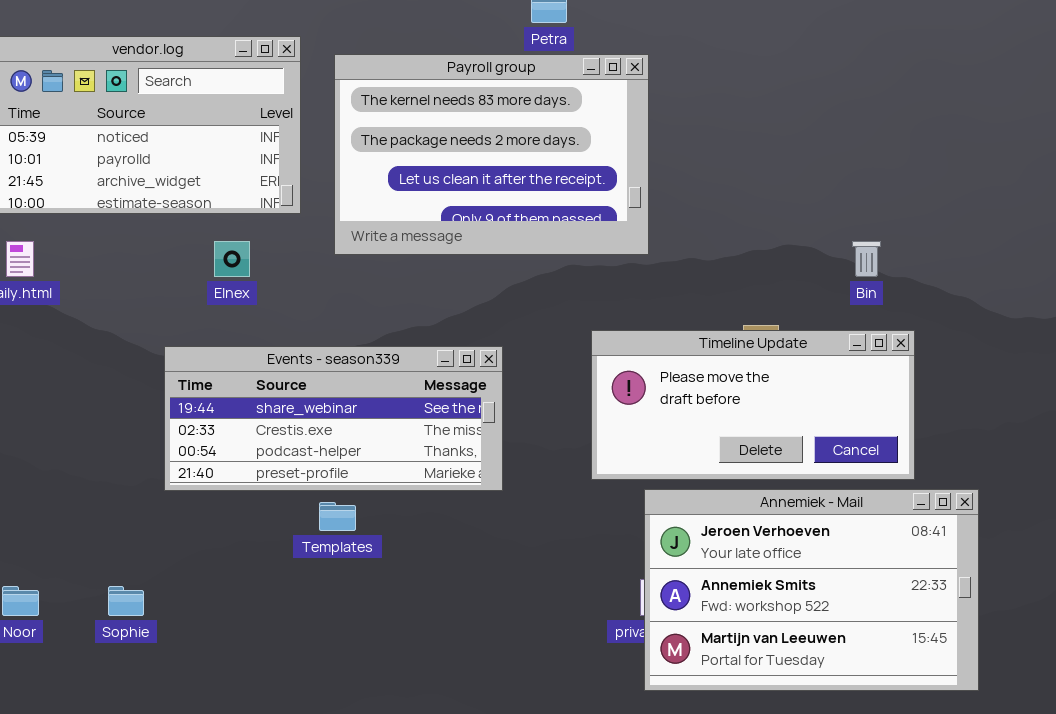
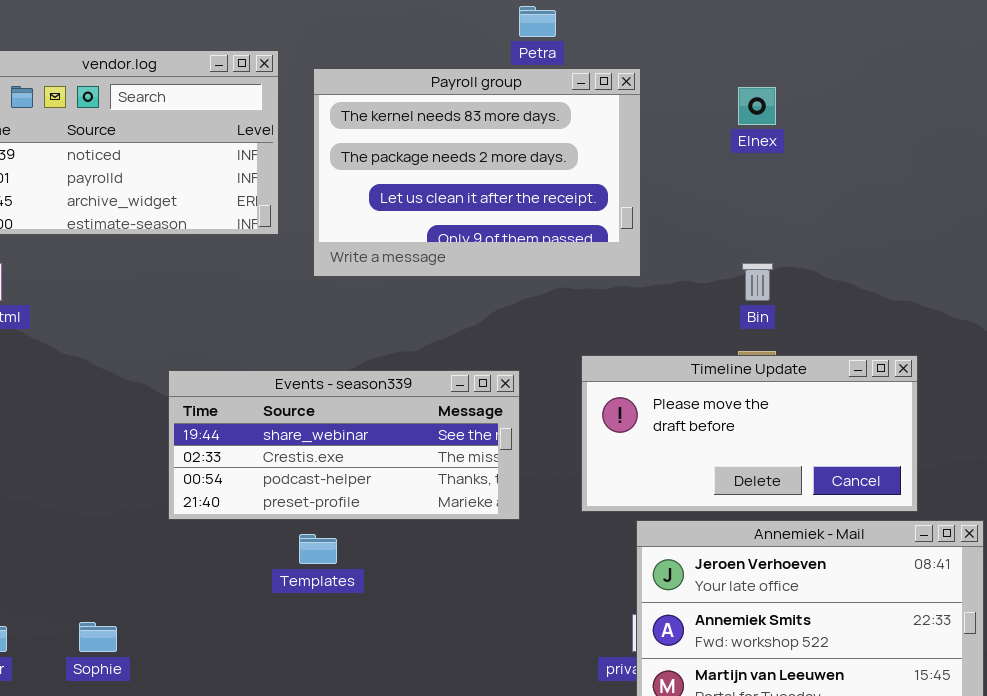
Elnex: [214,241,250,277] -> [738,87,776,125], moved
Bin: [852,241,881,277] -> [742,263,773,301], moved
Events - season339: [164,346,503,491] -> [168,370,520,520], moved

